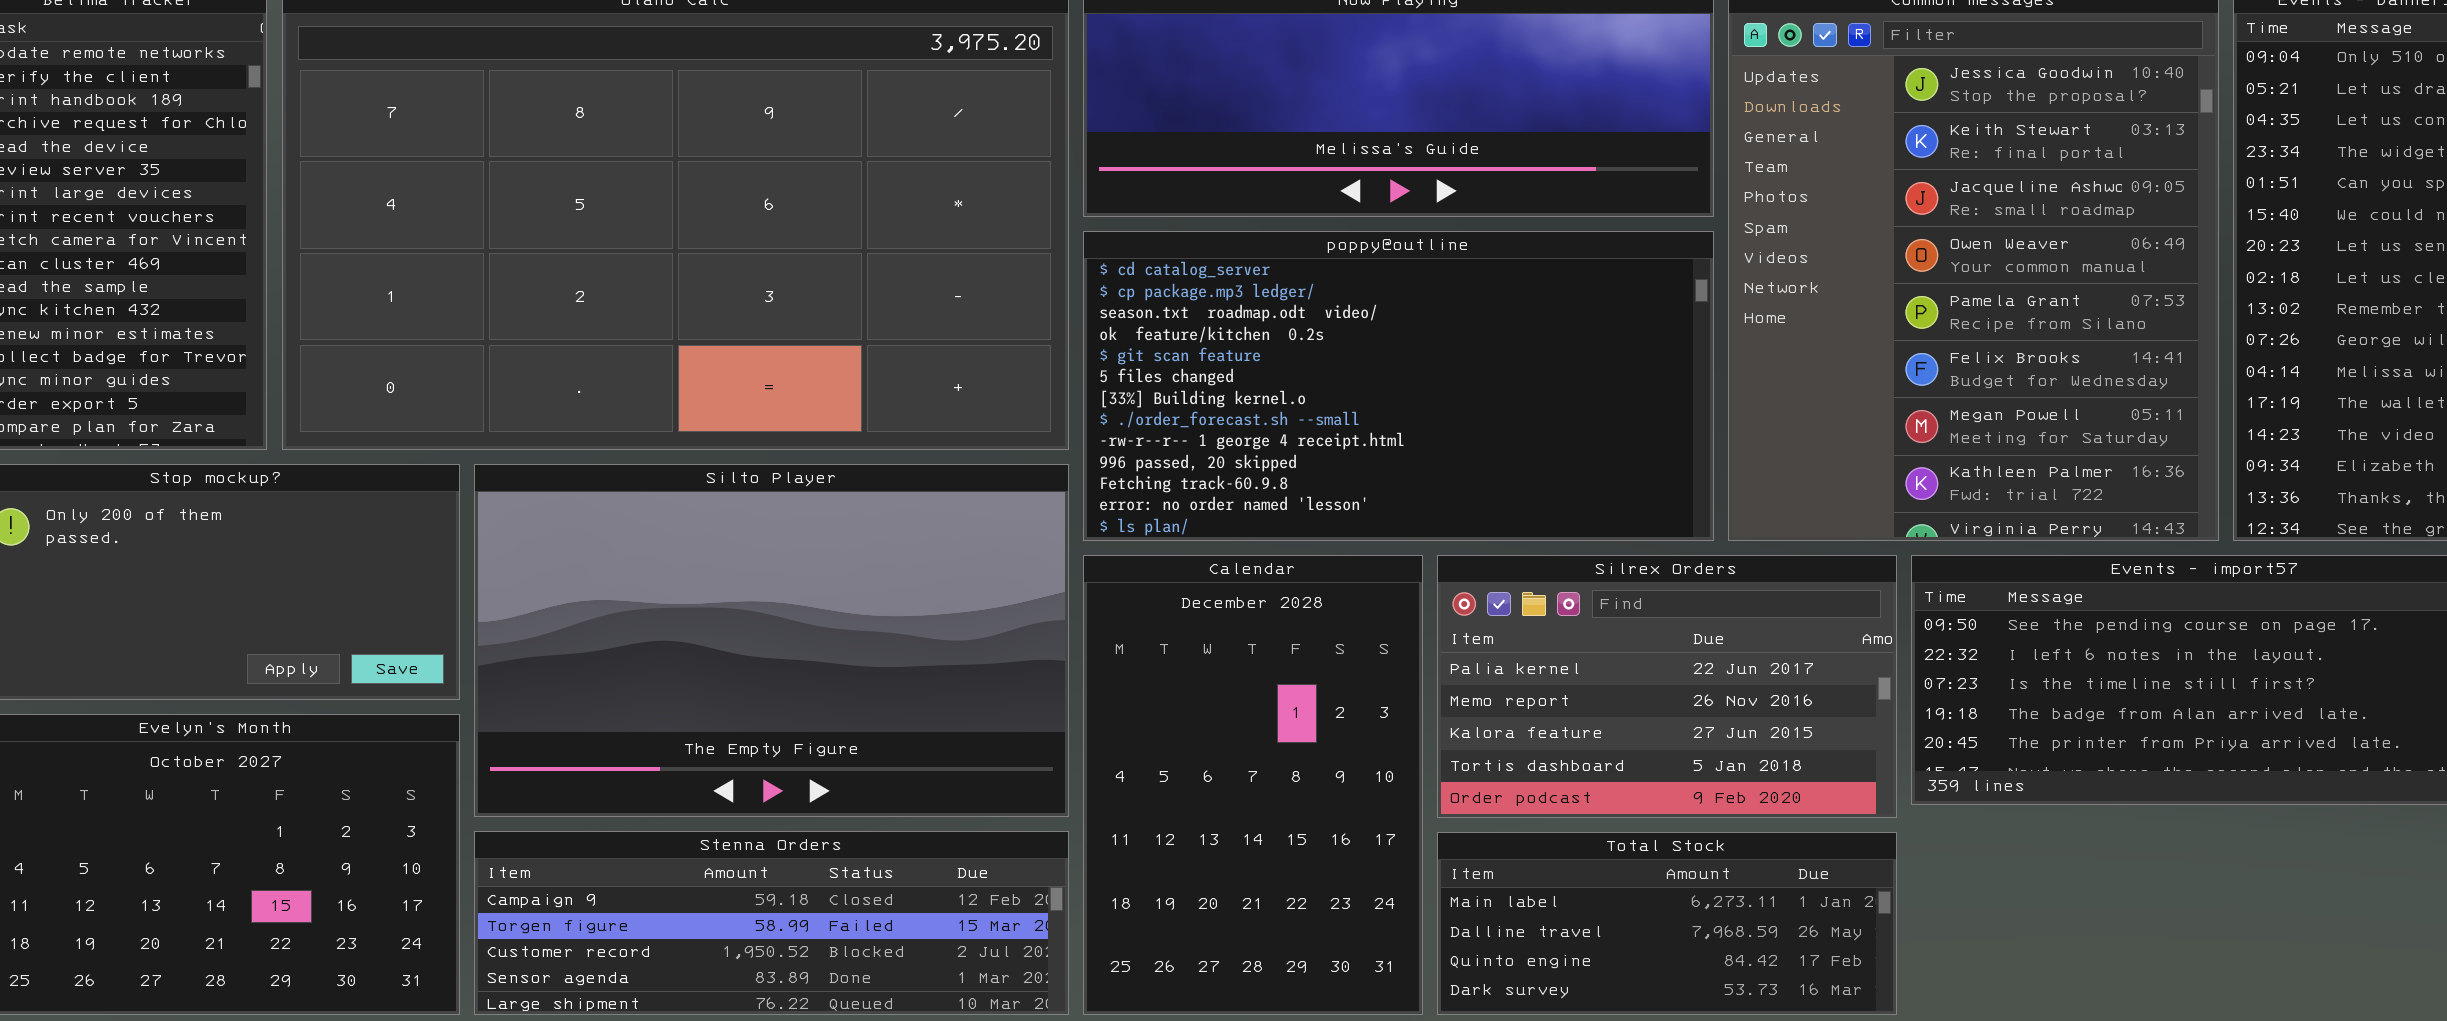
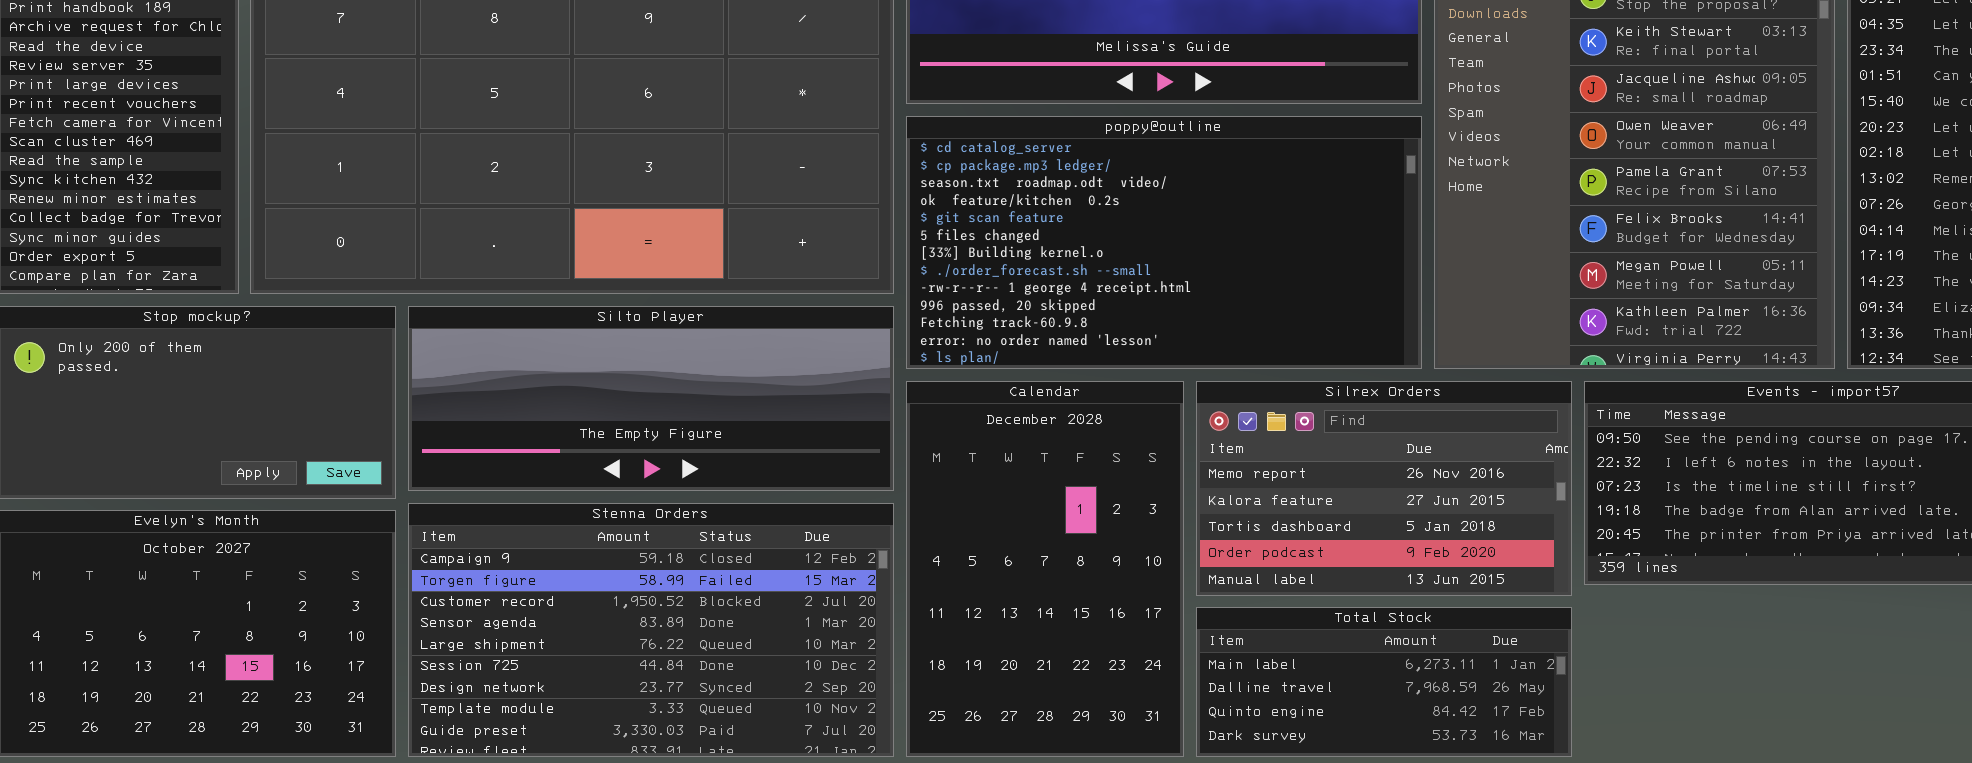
Silto Player: [474,464,1069,817] -> [408,306,894,491], resized
Silrex Orders: [1437,555,1897,818] -> [1196,381,1572,596], scrolled down 1 row
Stenna Orders: [474,831,1069,1015] -> [408,503,894,757], resized

